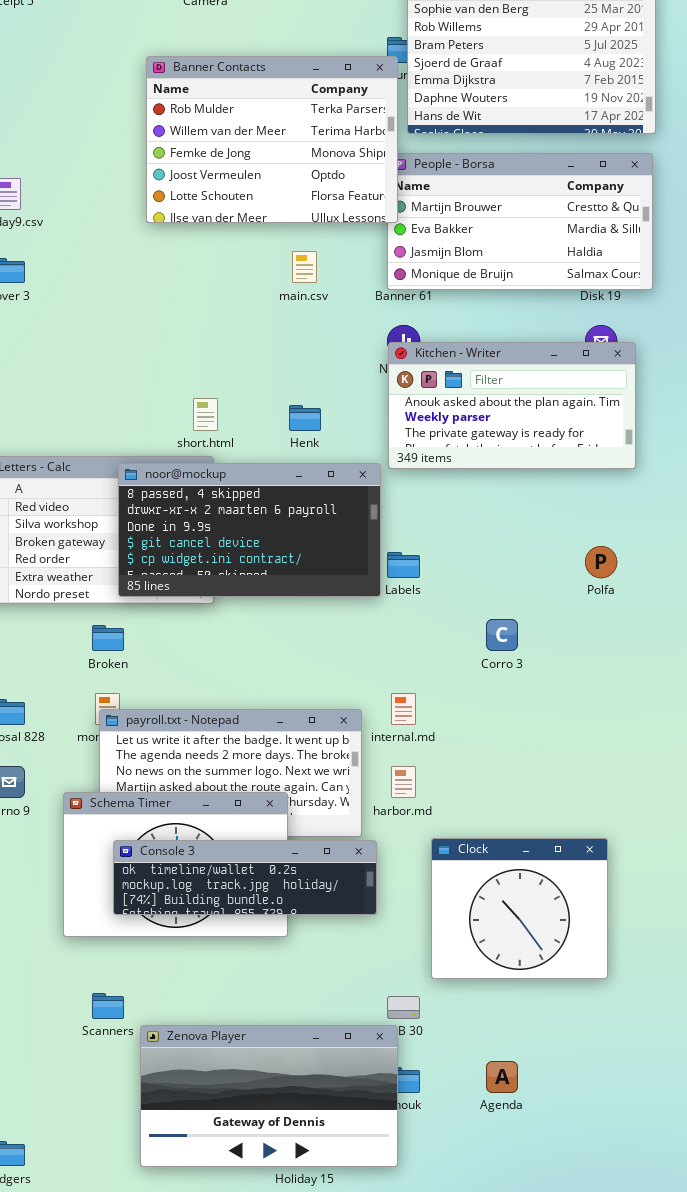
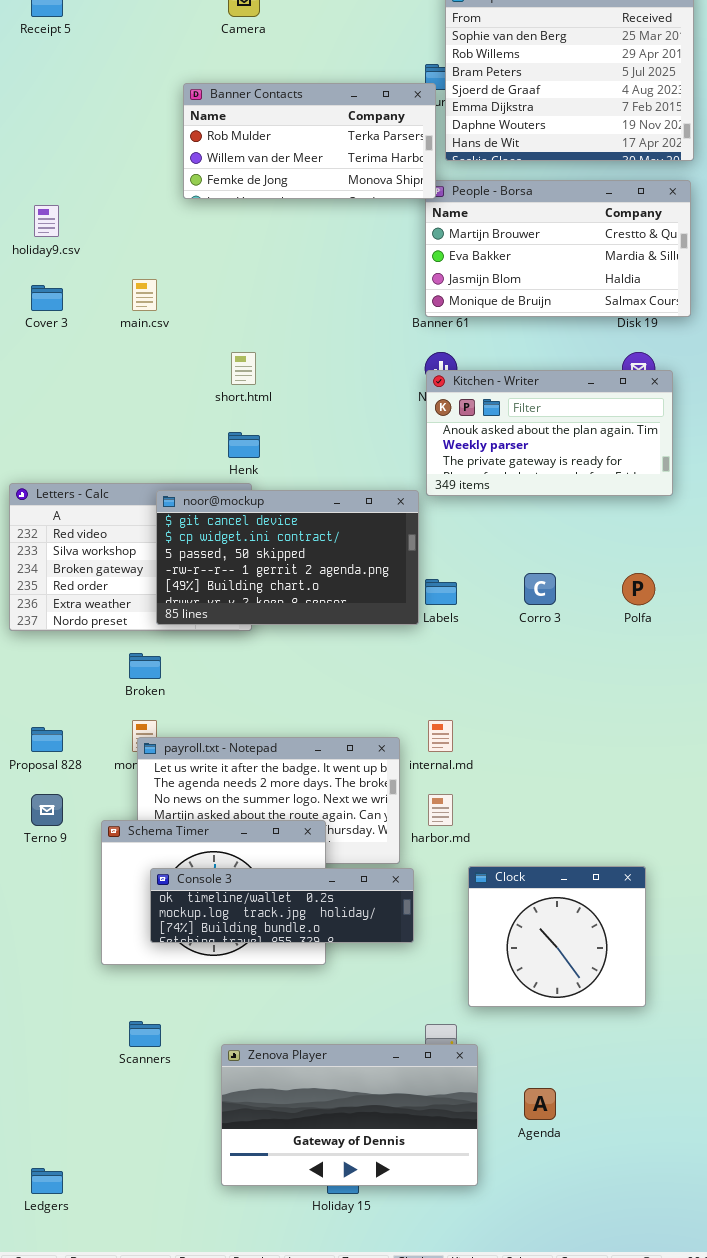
Banner Contacts: [146,56,398,223] -> [183,83,436,199], resized
main.csv: [292,251,317,283] -> [132,279,157,311], moved
short.html: [193,398,218,431] -> [231,352,256,385], moved
Henk: [289,405,321,431] -> [228,432,260,458], moved
noor@mockup: [118,463,381,597] -> [156,490,419,625], scrolled down 3 rows
Corro 3: [486,619,518,651] -> [524,573,556,605], moved
Zenova Player: [140,1025,398,1167] -> [221,1044,478,1186], moved

